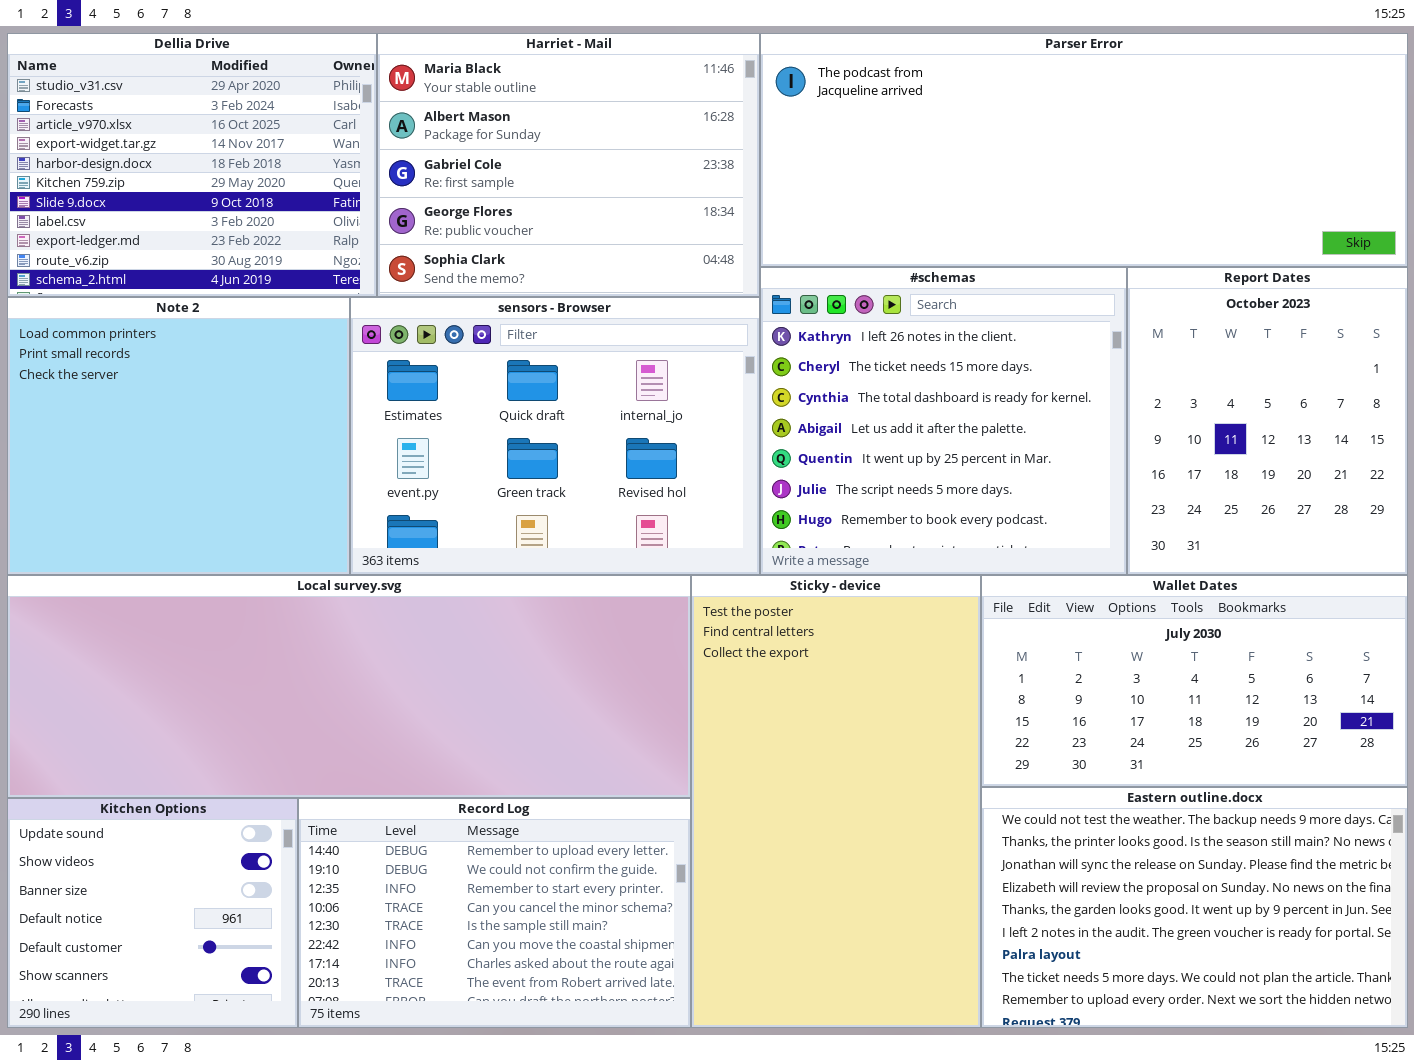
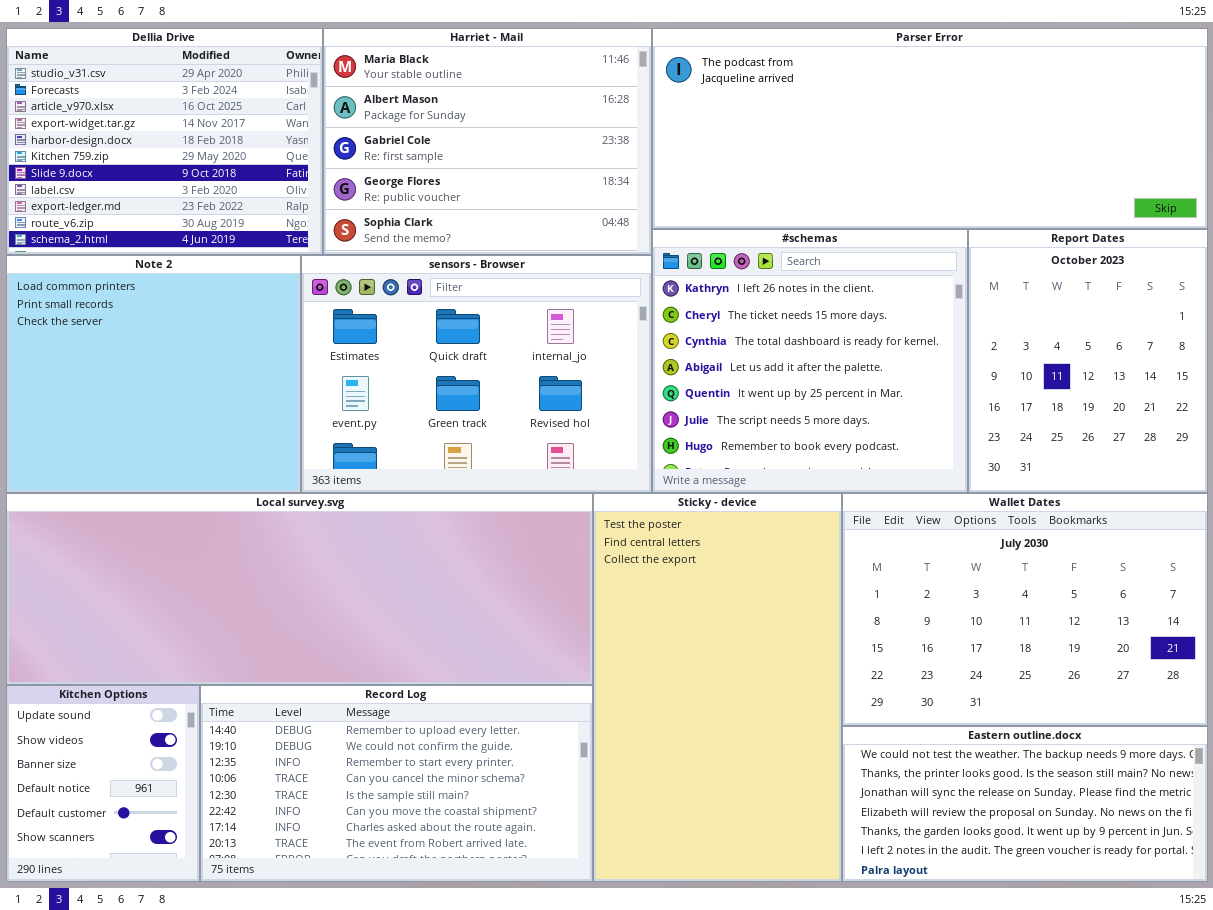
Wallet Dates: [981,575,1408,787] -> [842,493,1208,726], resized
Eastern outline.docx: [981,787,1408,1028] -> [842,726,1208,882], resized
Kitchen Options: [7,798,298,1028] -> [6,685,200,882], resized
Record Log: [298,798,691,1028] -> [200,685,593,882], resized

